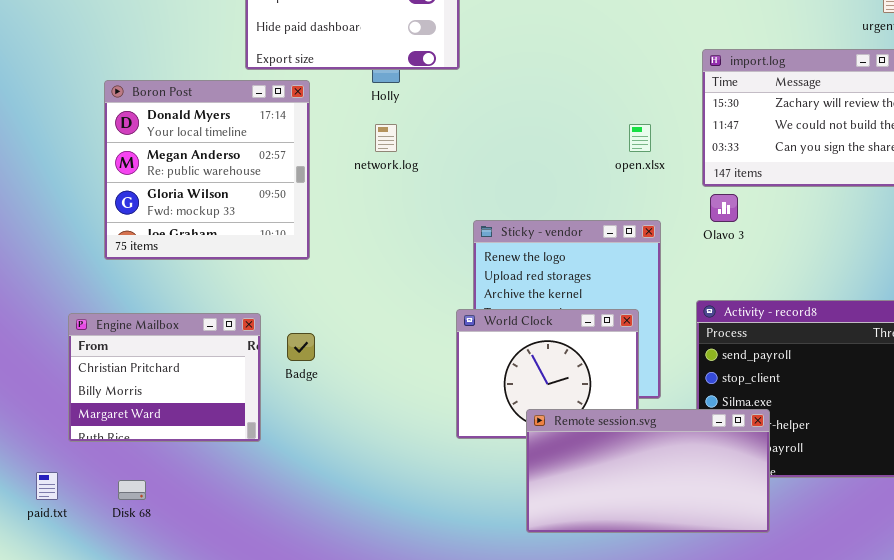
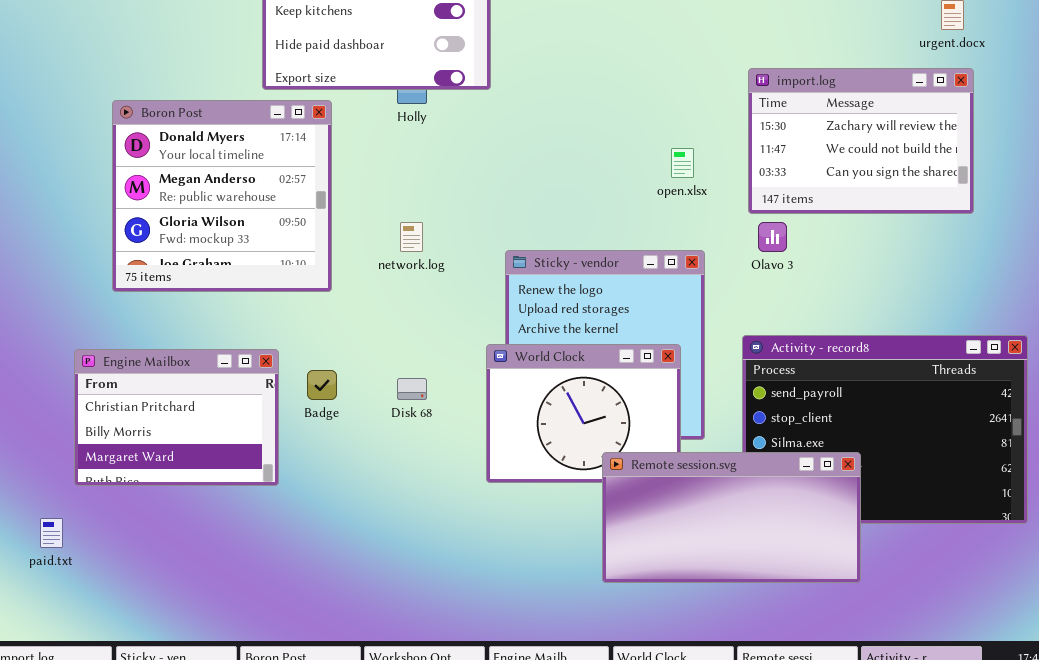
network.log: [375,124,397,152] -> [400,222,423,252], moved
Remote session.svg: [526,409,770,533] -> [602,452,861,583], moved
Disk 68: [118,480,146,500] -> [397,378,427,400], moved

